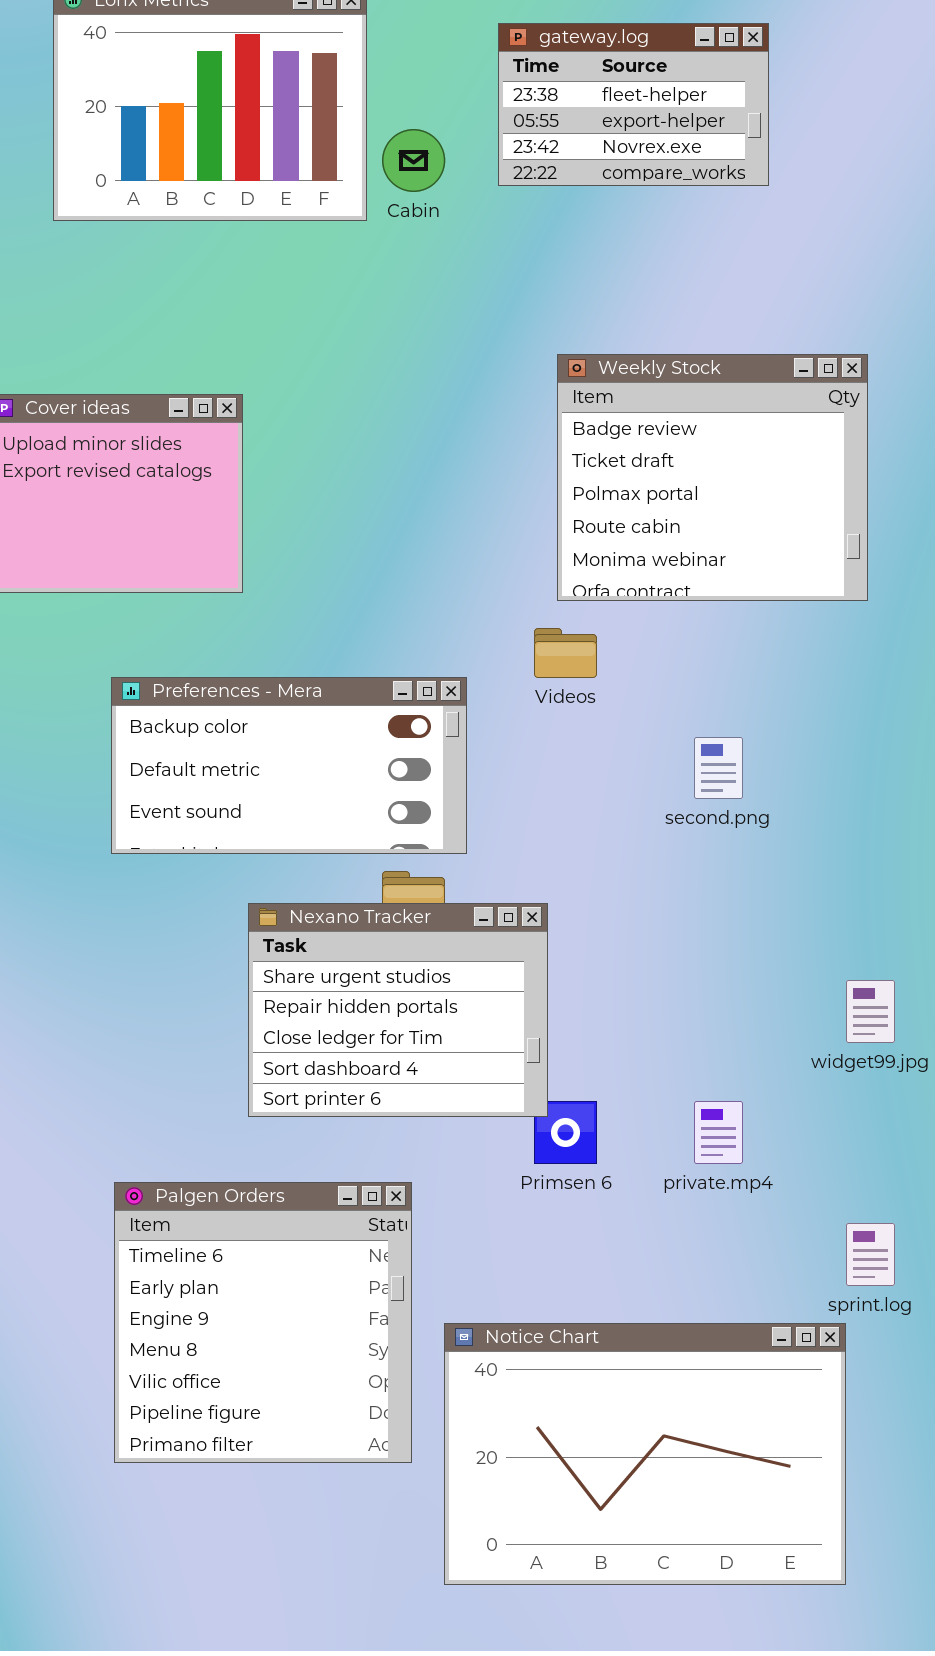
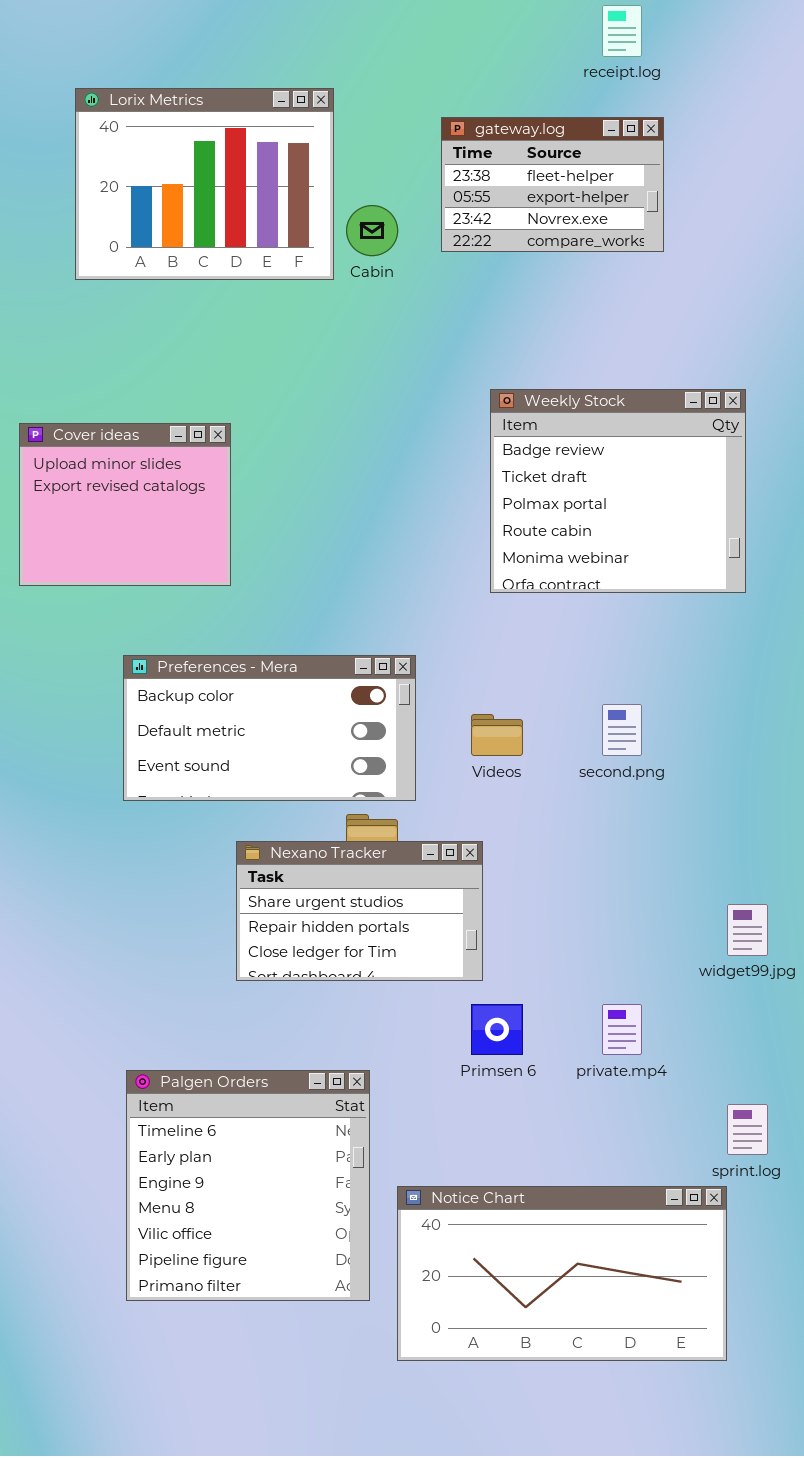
Videos: [534,628,597,678] -> [471,714,523,756], moved
Nexano Tracker: [248,903,548,1117] -> [236,841,483,981], resized
Notice Chart: [444,1323,846,1585] -> [397,1186,727,1361], resized

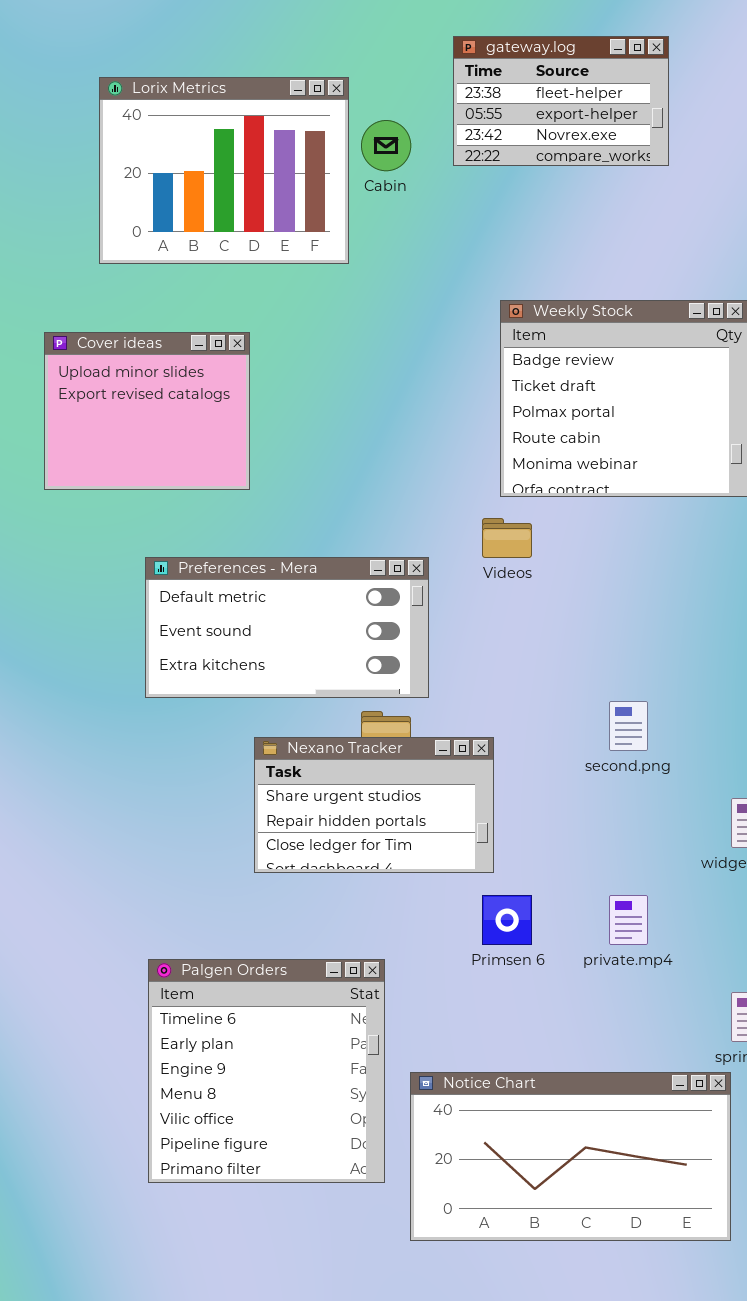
Lorix Metrics: [75,88,334,280] -> [99,77,349,264], moved
Preferences - Mera: [123,655,416,801] -> [145,557,429,698], scrolled down 1 row
second.png: [602,704,642,756] -> [609,701,648,751], moved
Videos: [471,714,523,756] -> [482,518,532,558], moved

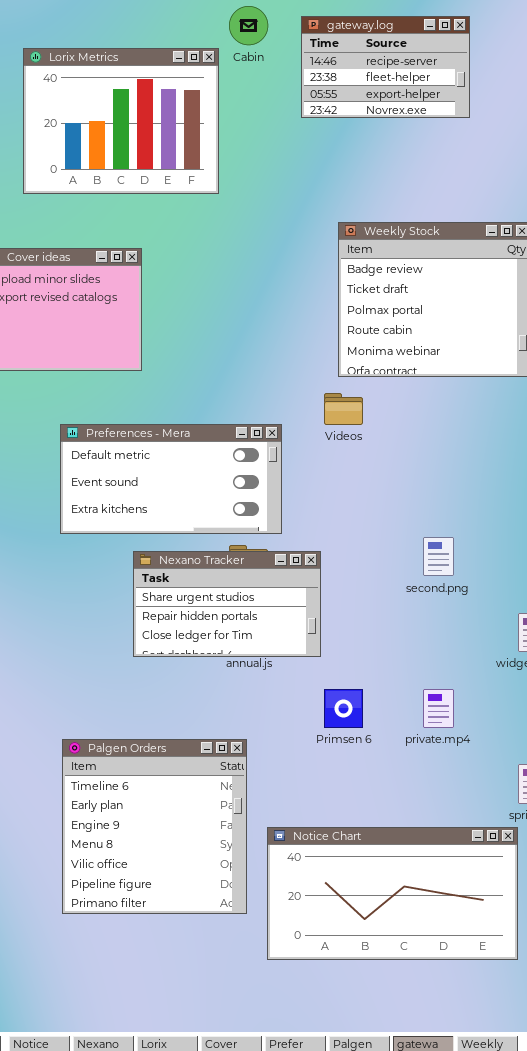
gateway.log: [453,36,669,166] -> [301,16,470,118], scrolled up 1 row
Cabin: [361,120,411,171] -> [229,6,268,45], moved
Nexano Tracker: [254,737,494,873] -> [133,551,321,657], moved

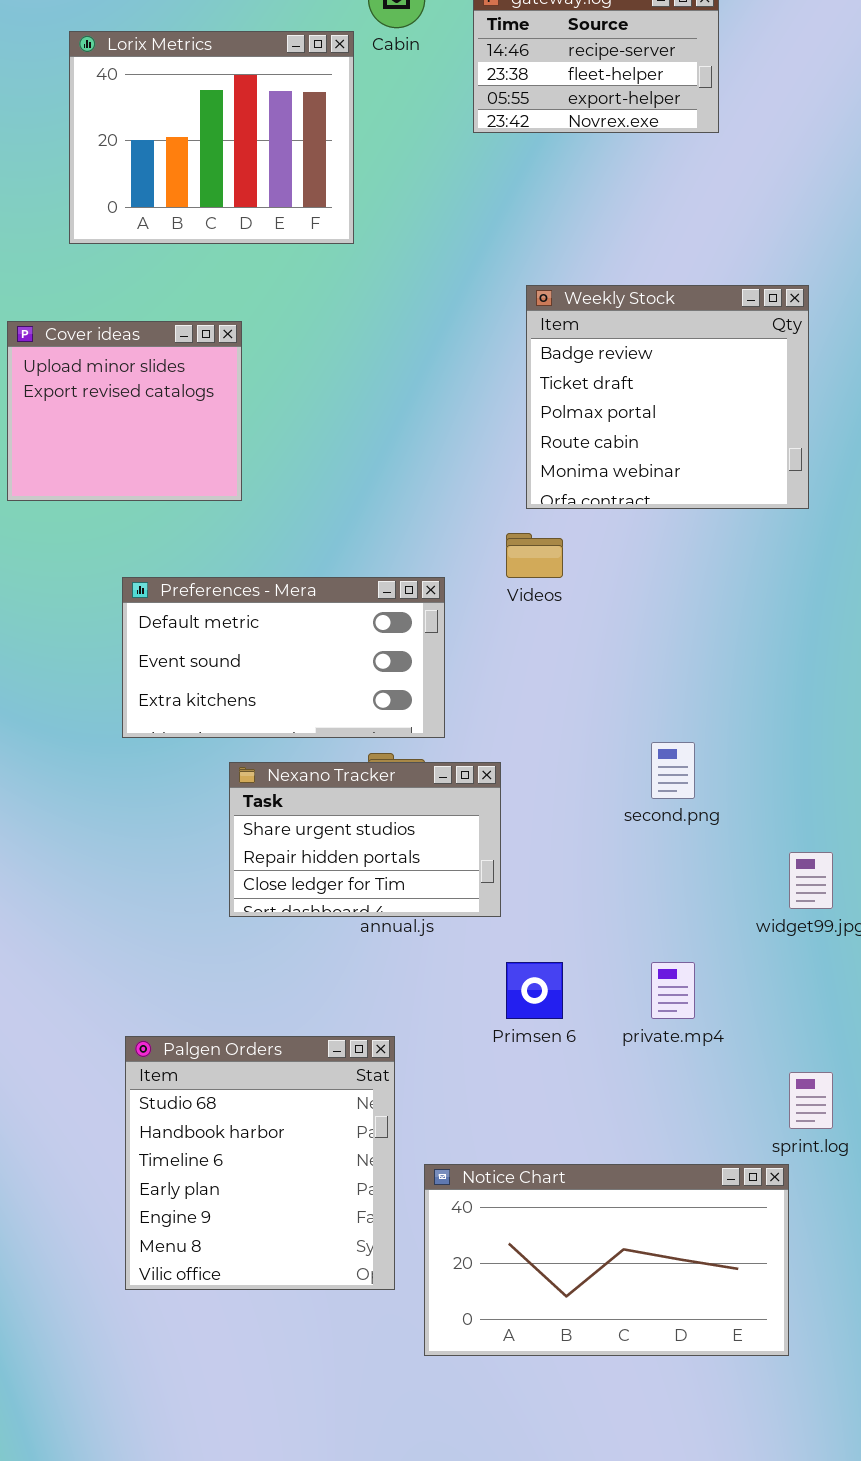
Palgen Orders: [62,739,247,914] -> [125,1036,395,1290], scrolled up 2 rows

